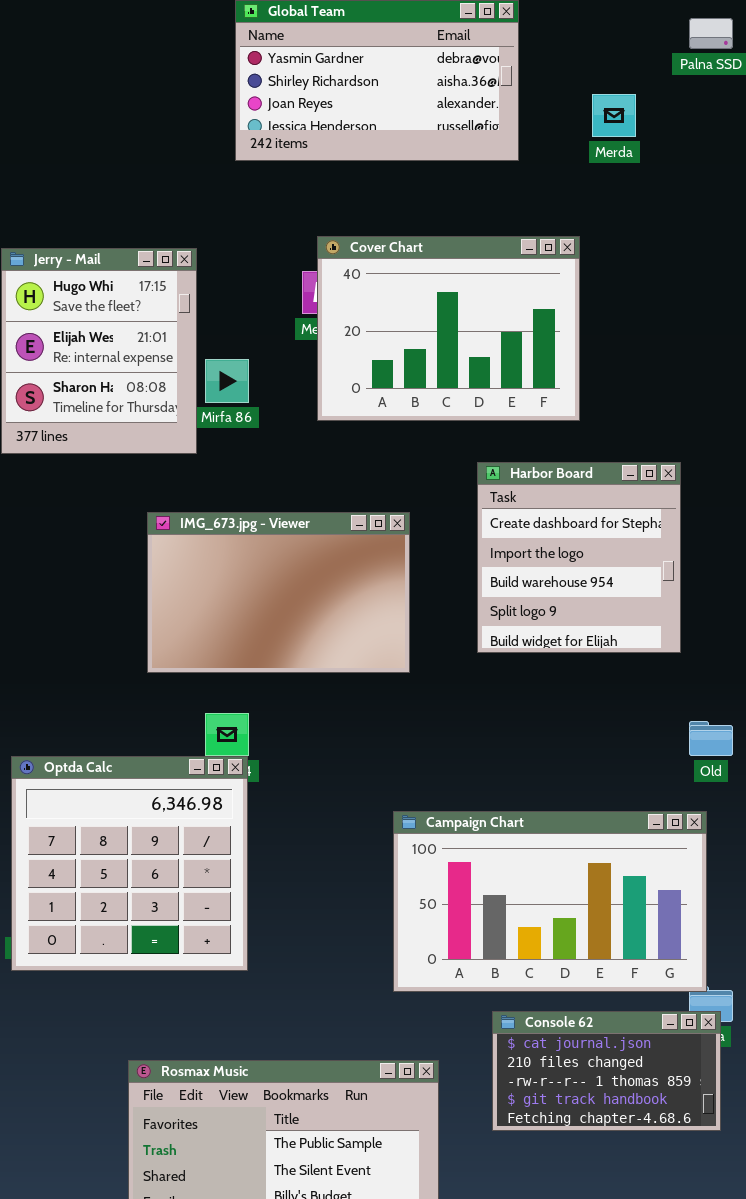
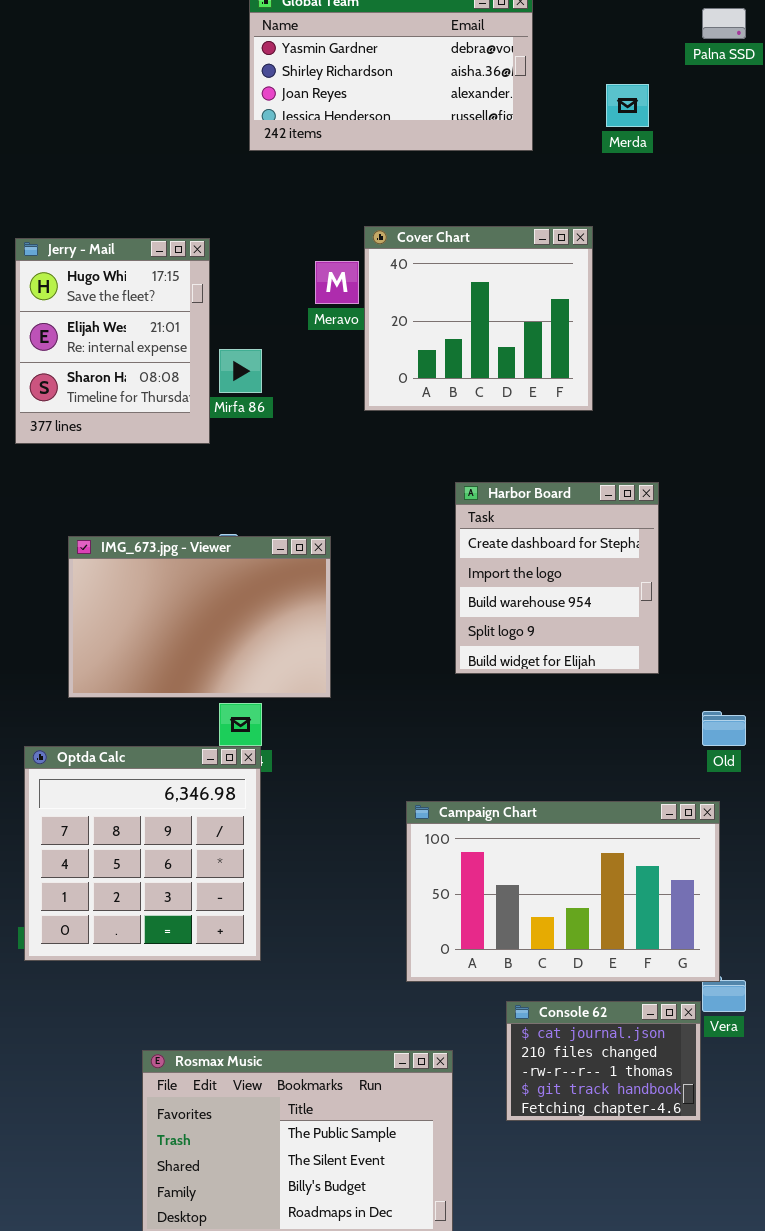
Cover Chart: [317,236,580,421] -> [364,226,593,411], resized
Harbor Board: [477,462,681,653] -> [455,482,659,674], moved
IMG_673.jpg - Viewer: [147,512,410,673] -> [68,536,331,698], moved
Console 62: [492,1011,721,1131] -> [506,1001,701,1121], resized

